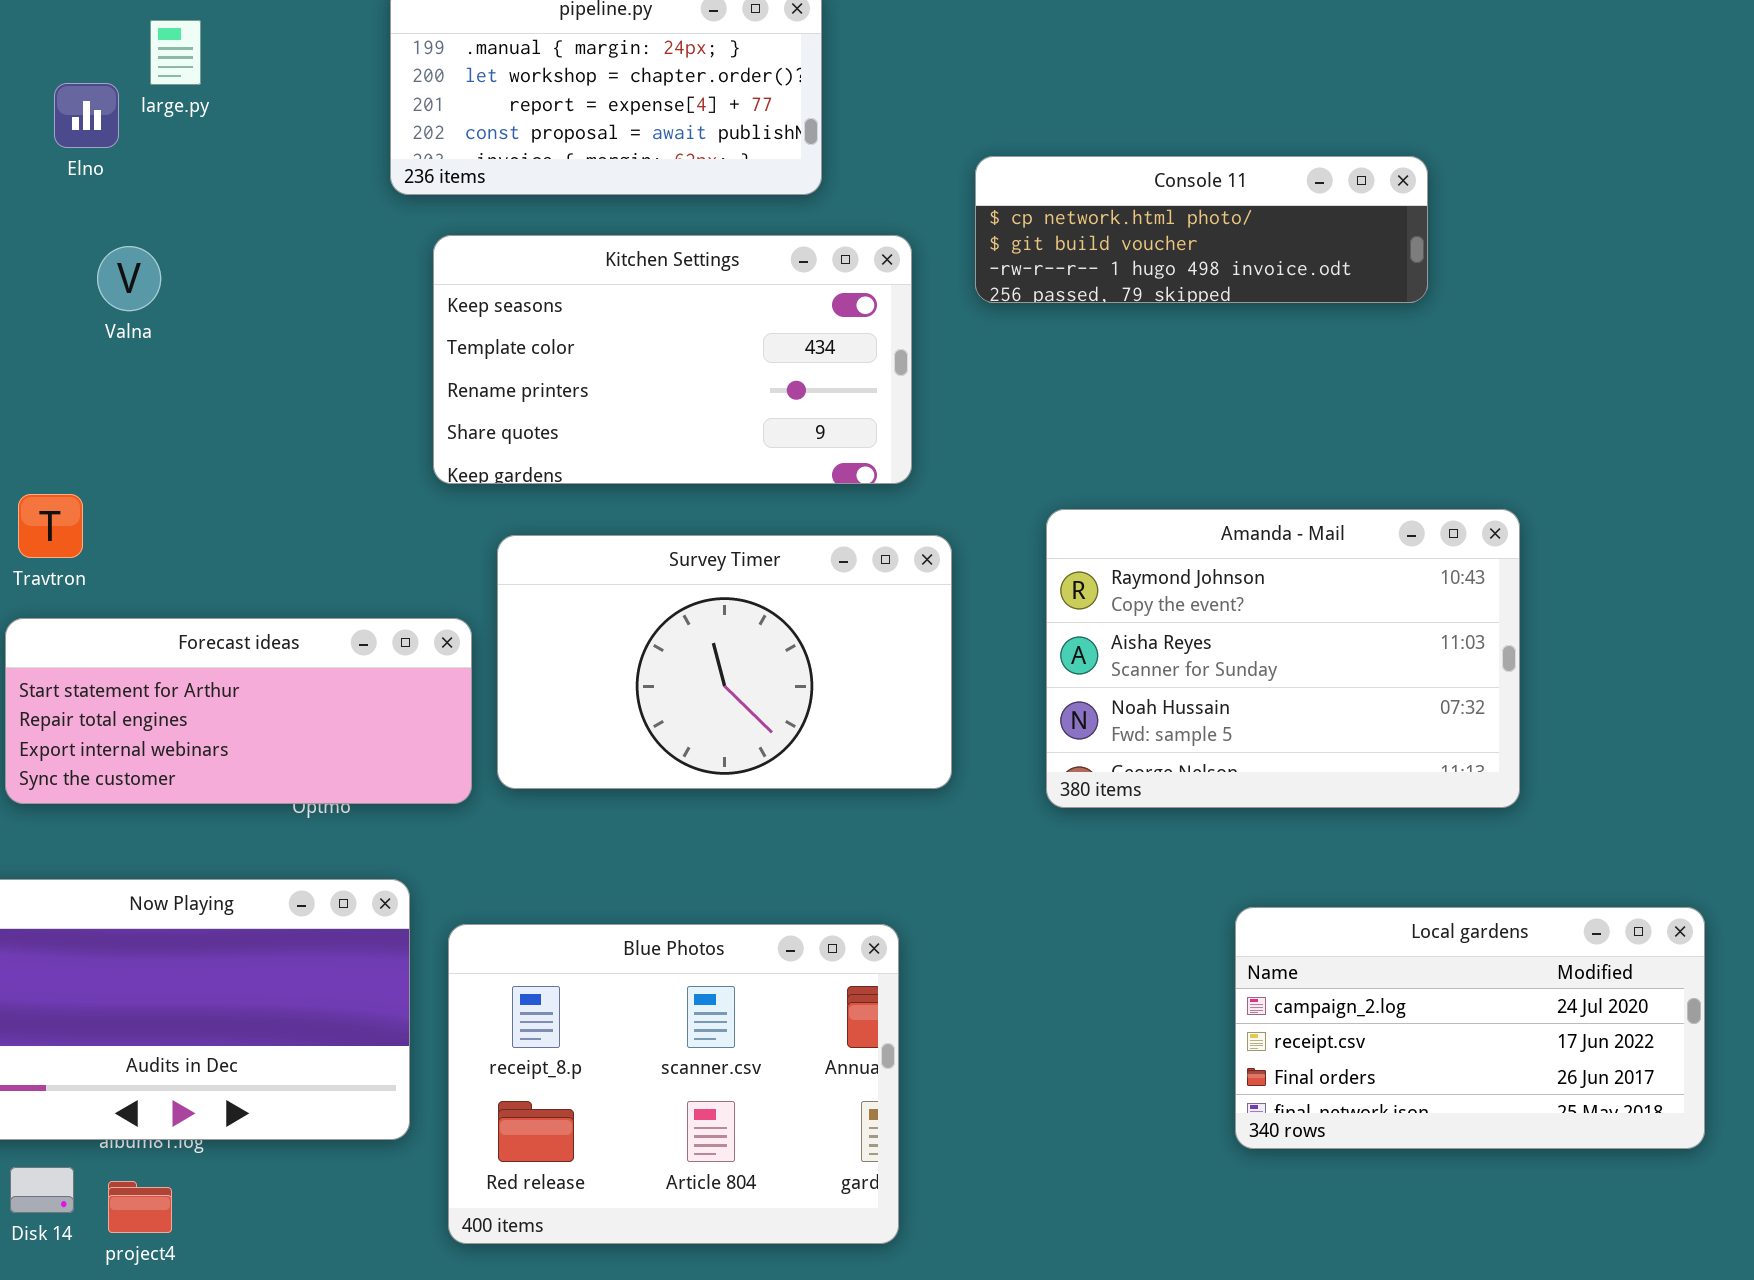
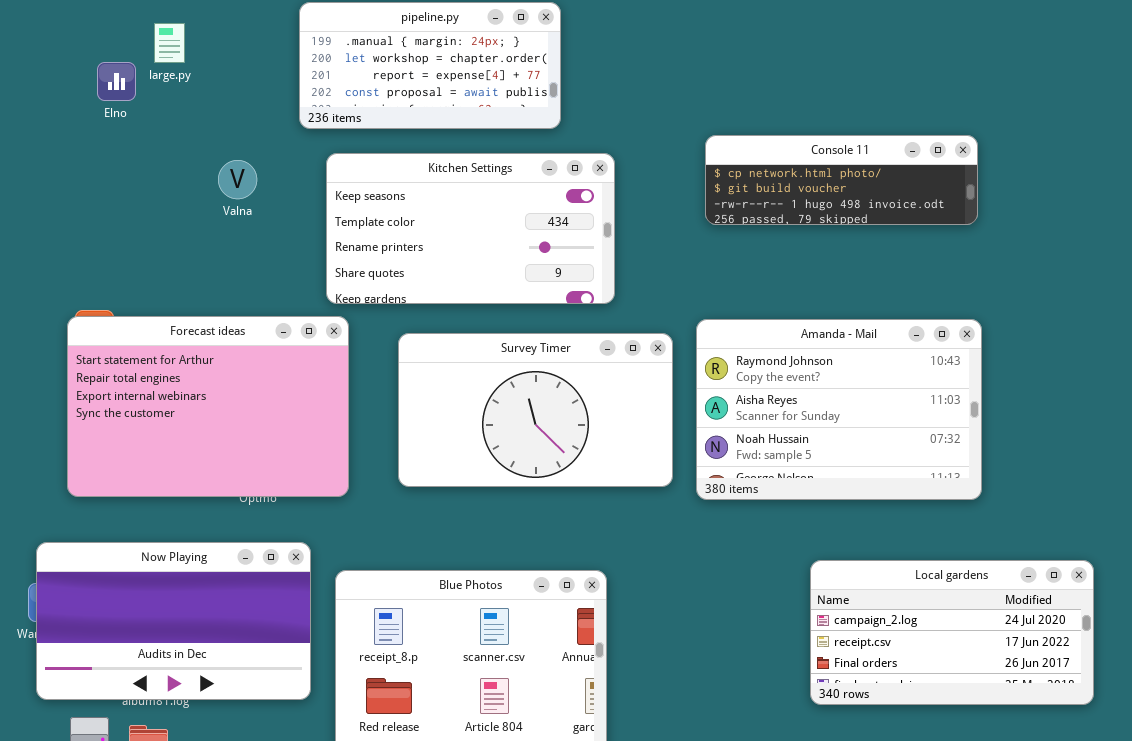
Console 11: [975,156,1428,303] -> [705,135,978,225], moved
Valna: [97,246,161,311] -> [218,160,257,199], moved
Survey Timer: [497,535,952,789] -> [398,333,673,487], moved
Forecast ideas: [5,618,472,804] -> [67,316,349,497], resized

